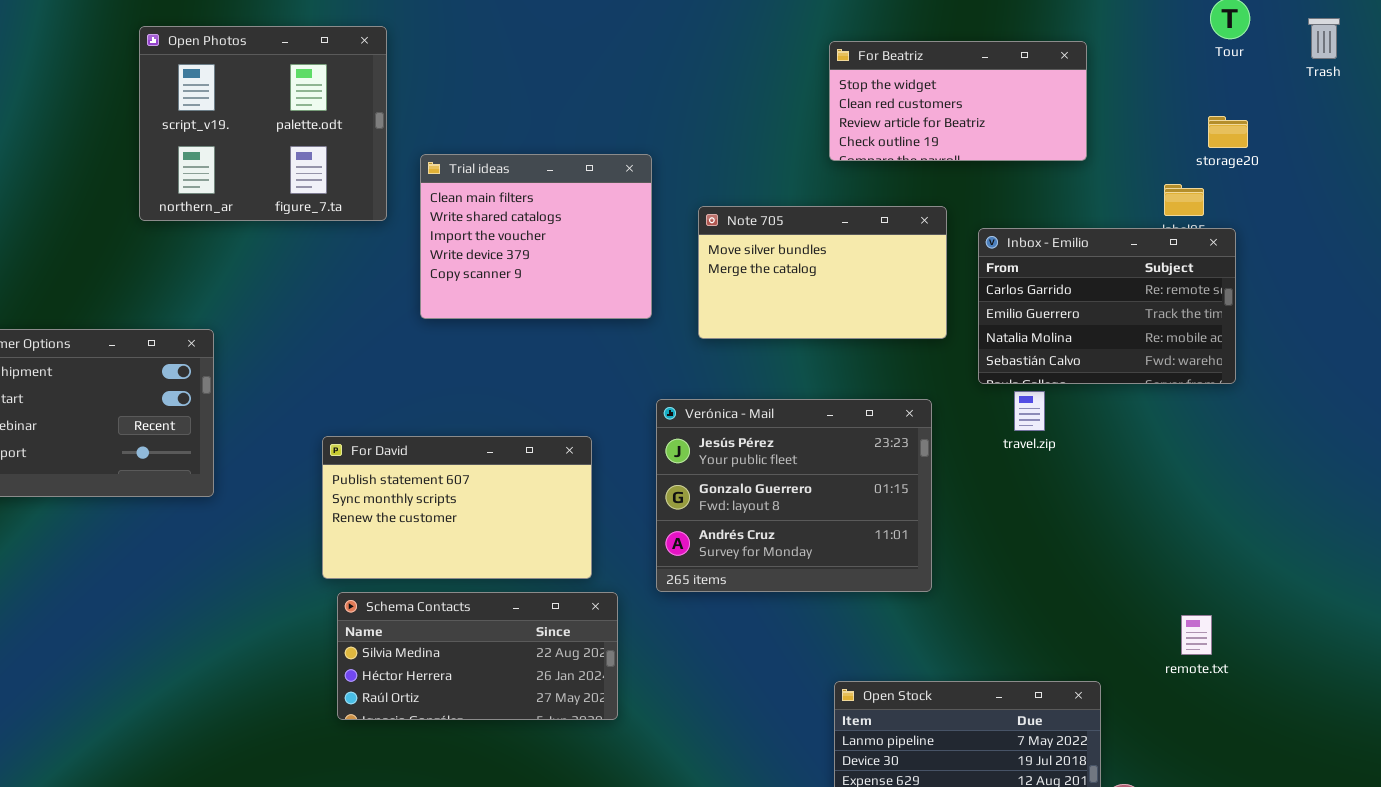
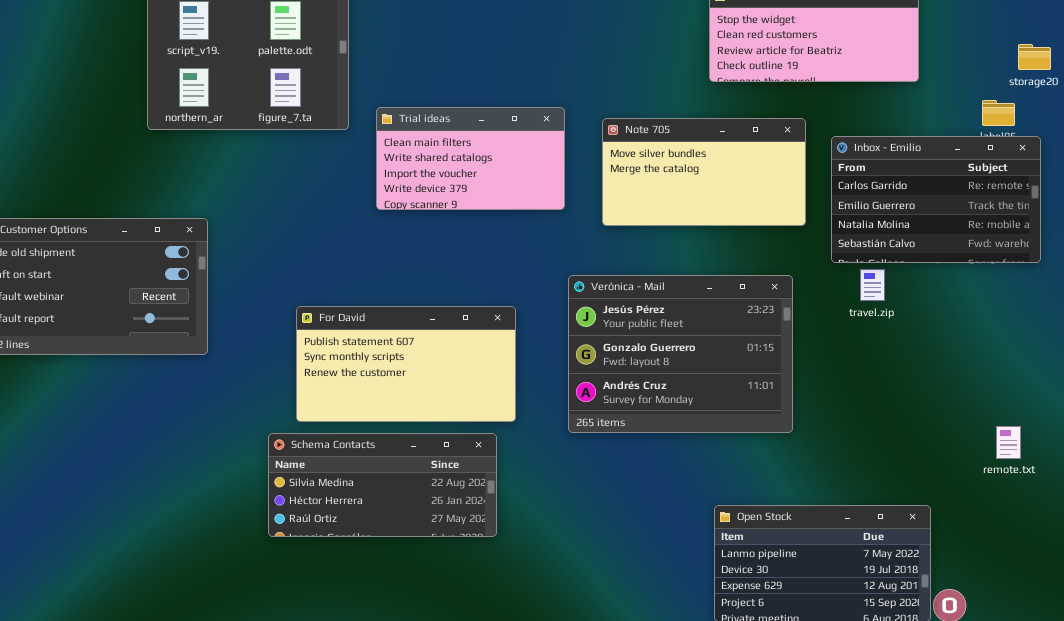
Trial ideas: [420,154,652,319] -> [376,107,565,210], resized
Schema Contacts: [337,592,618,720] -> [268,433,497,537], moved
remote.txt: [1181,615,1212,655] -> [996,426,1021,459], moved

